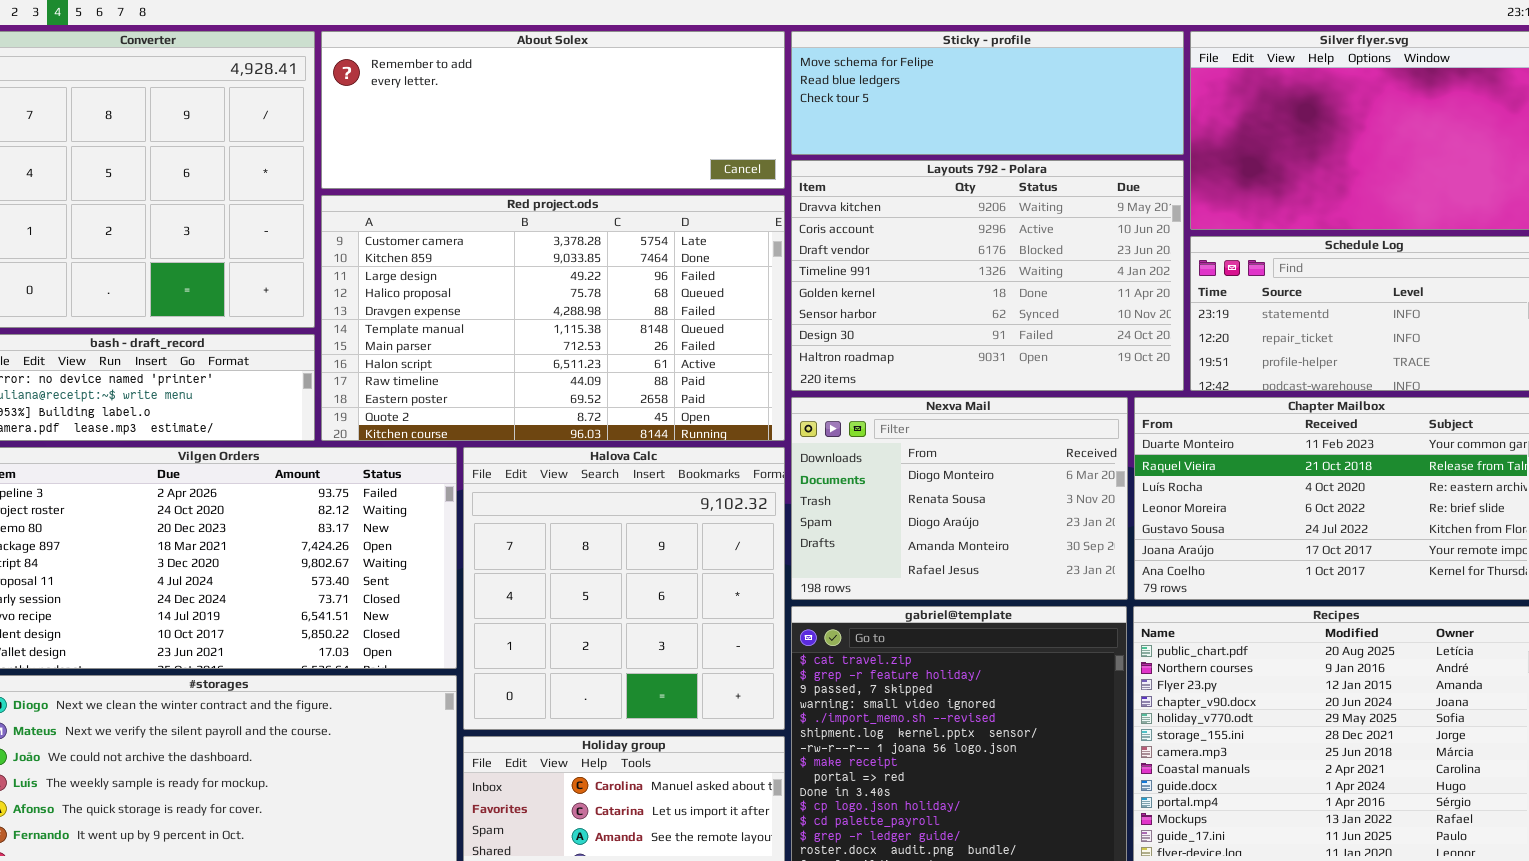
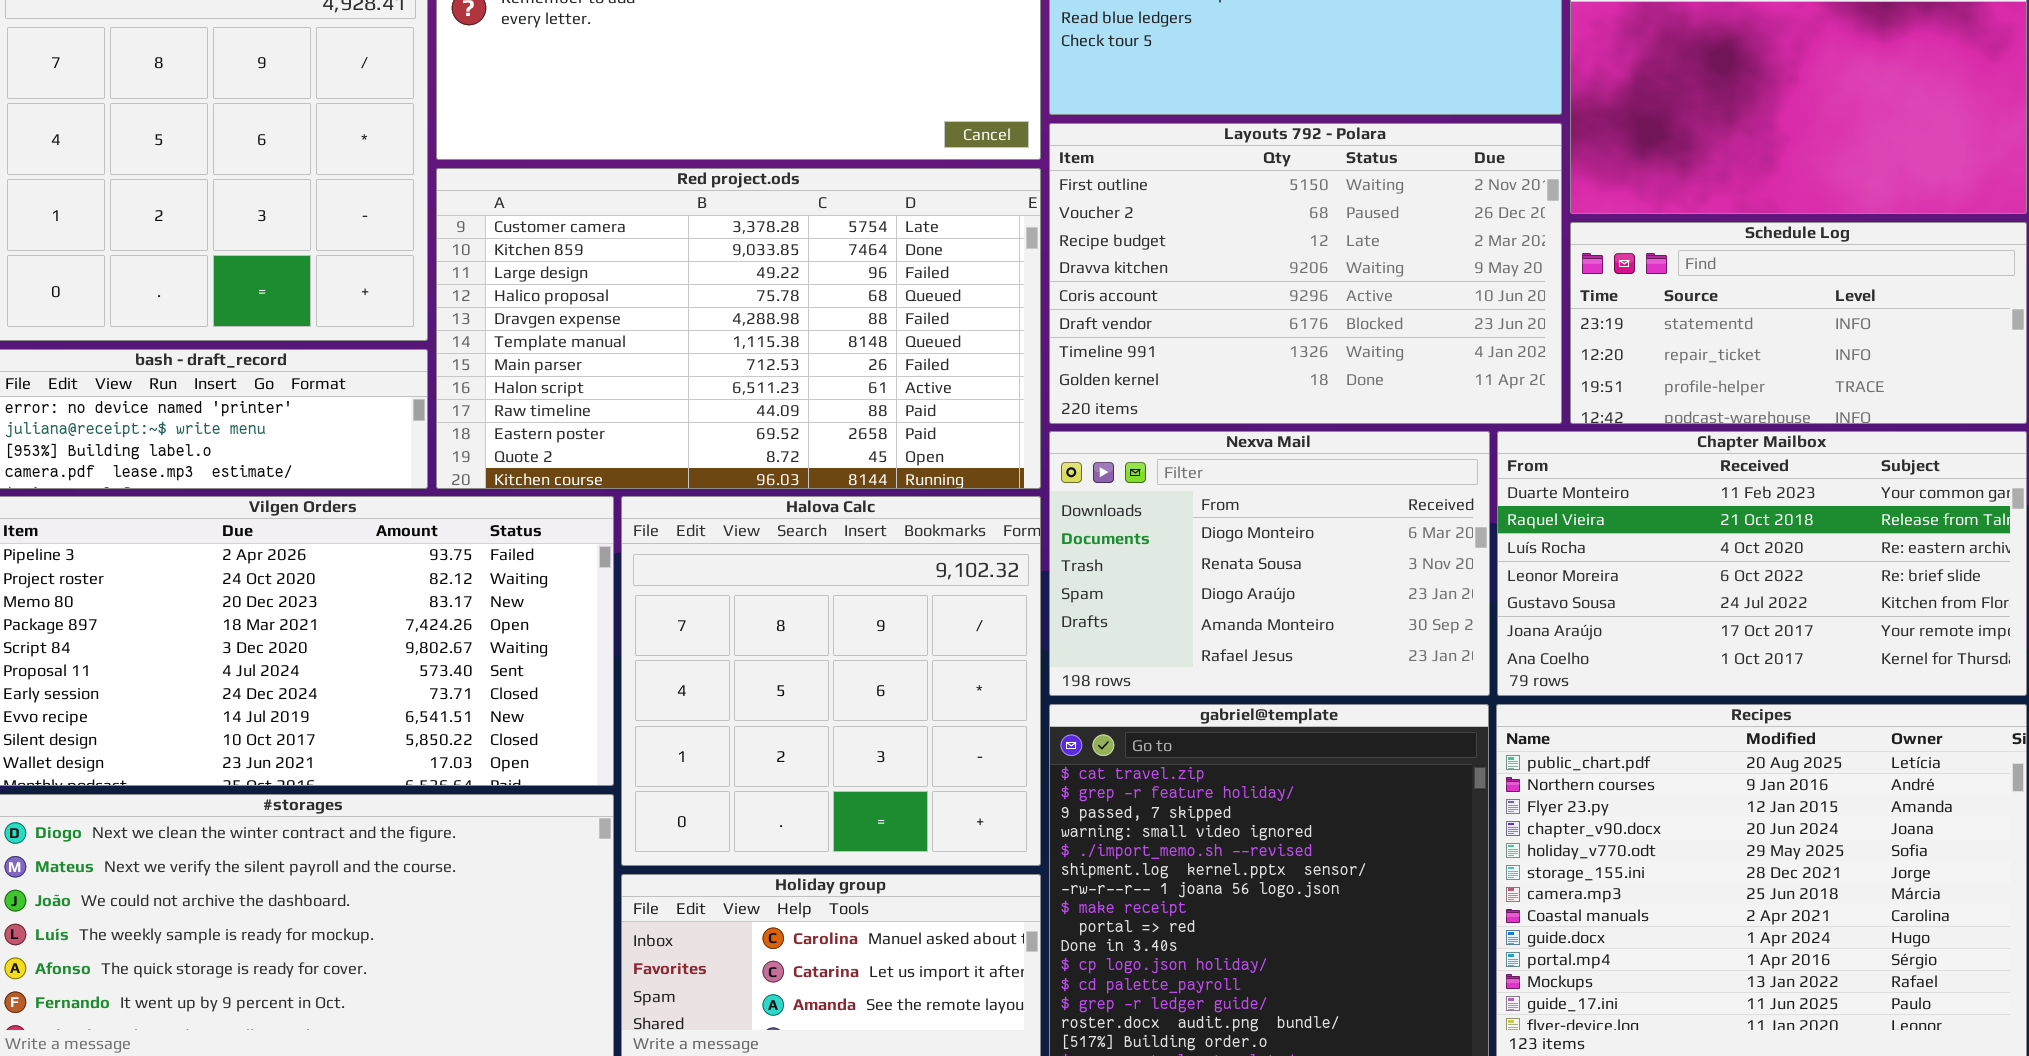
Layouts 792 - Polara: [791,160,1184,391] -> [1049,123,1562,424], scrolled up 3 rows

